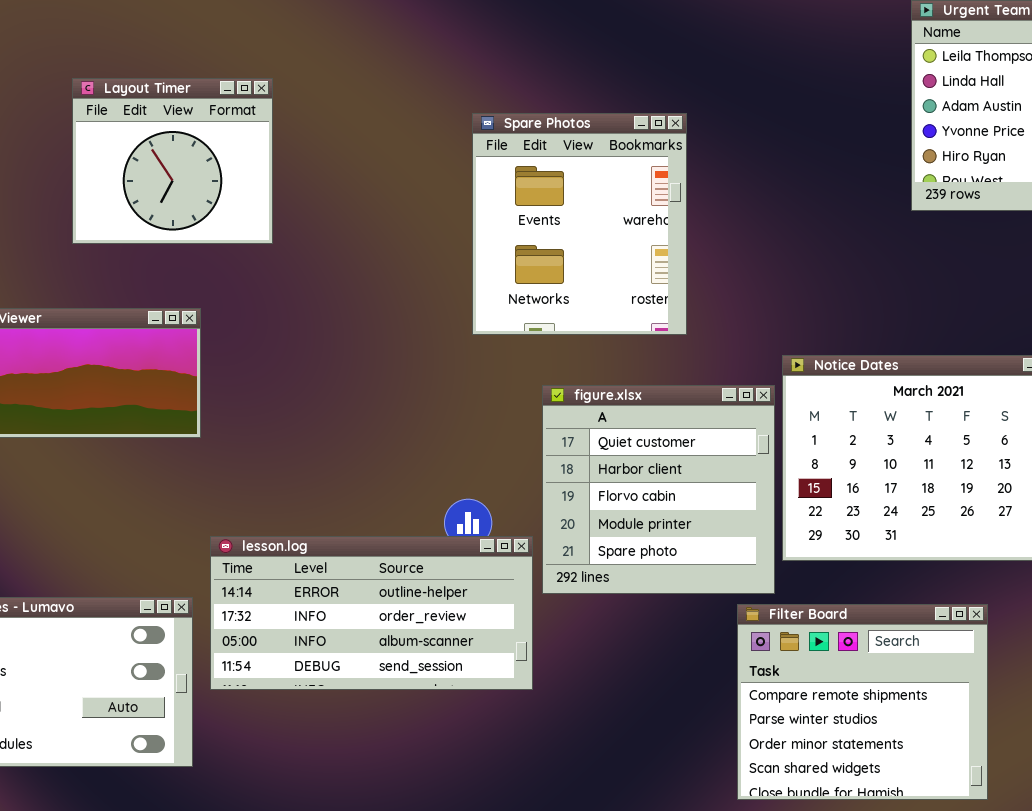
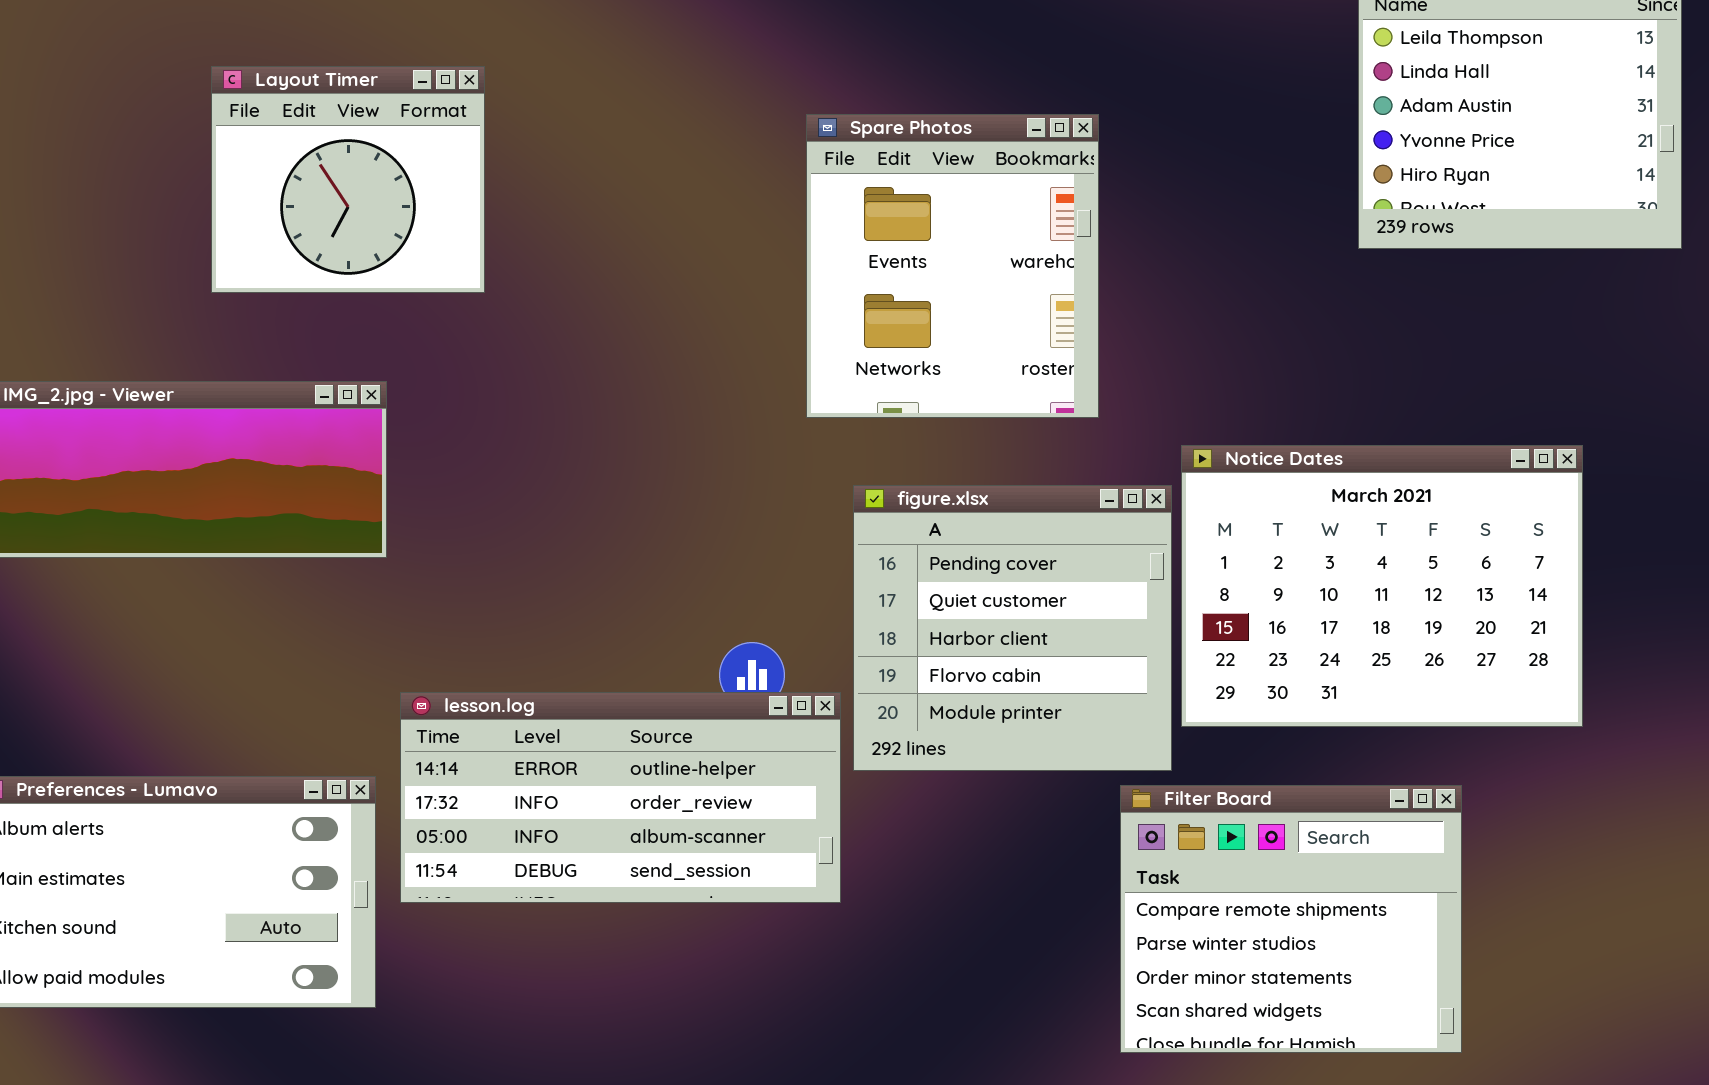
Spare Photos: [472,113,687,335] -> [806,114,1099,418], moved
figure.xlsx: [542,385,775,594] -> [853,485,1172,771], scrolled up 1 row

